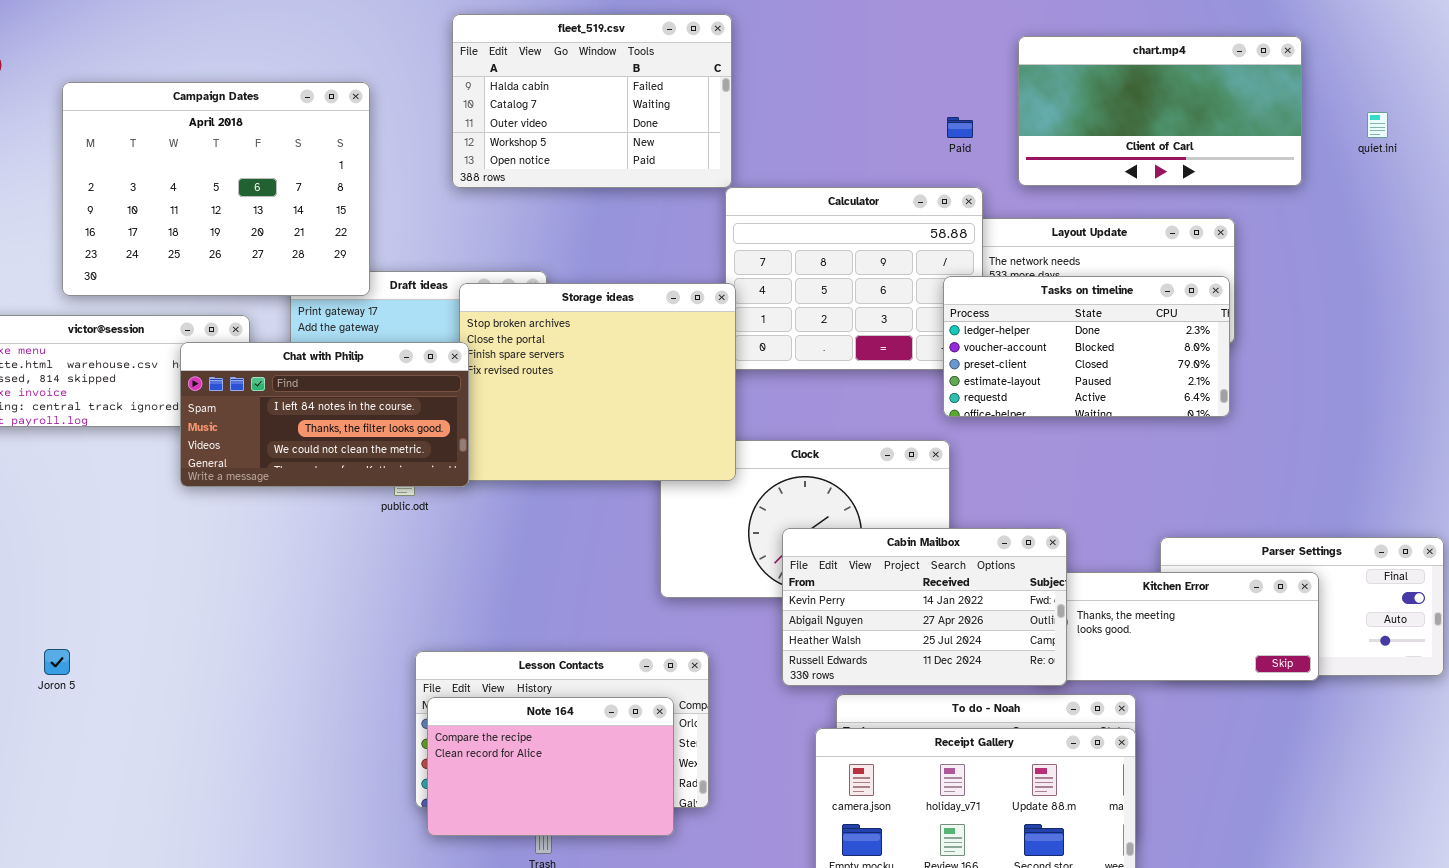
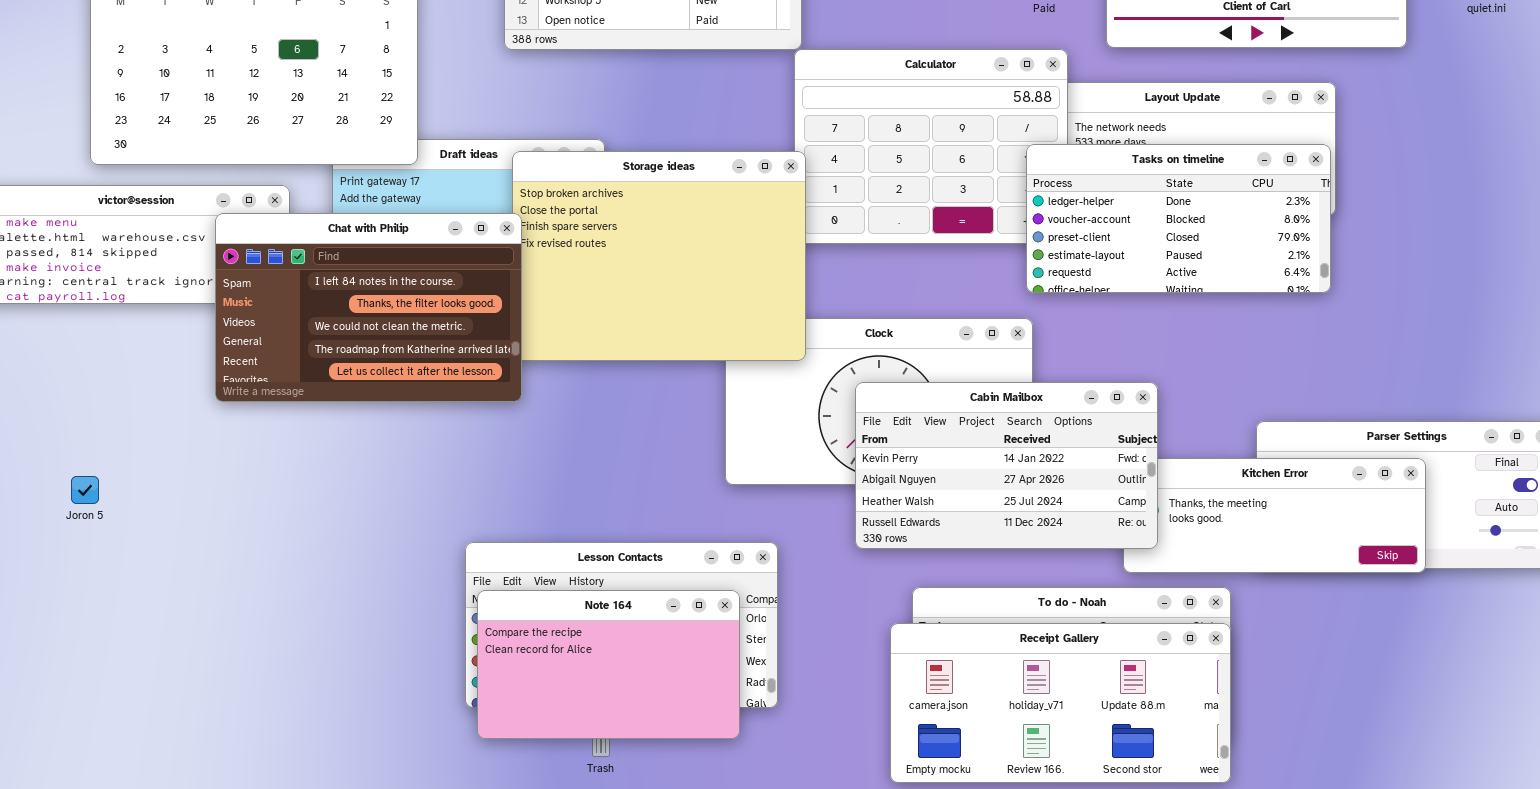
Chat with Philip: [180,342,469,487] -> [215,213,522,402], resized
Cabin Mailbox: [782,528,1067,686] -> [855,382,1158,549], moved
Joron 5: [44,649,70,675] -> [71,476,99,504], moved

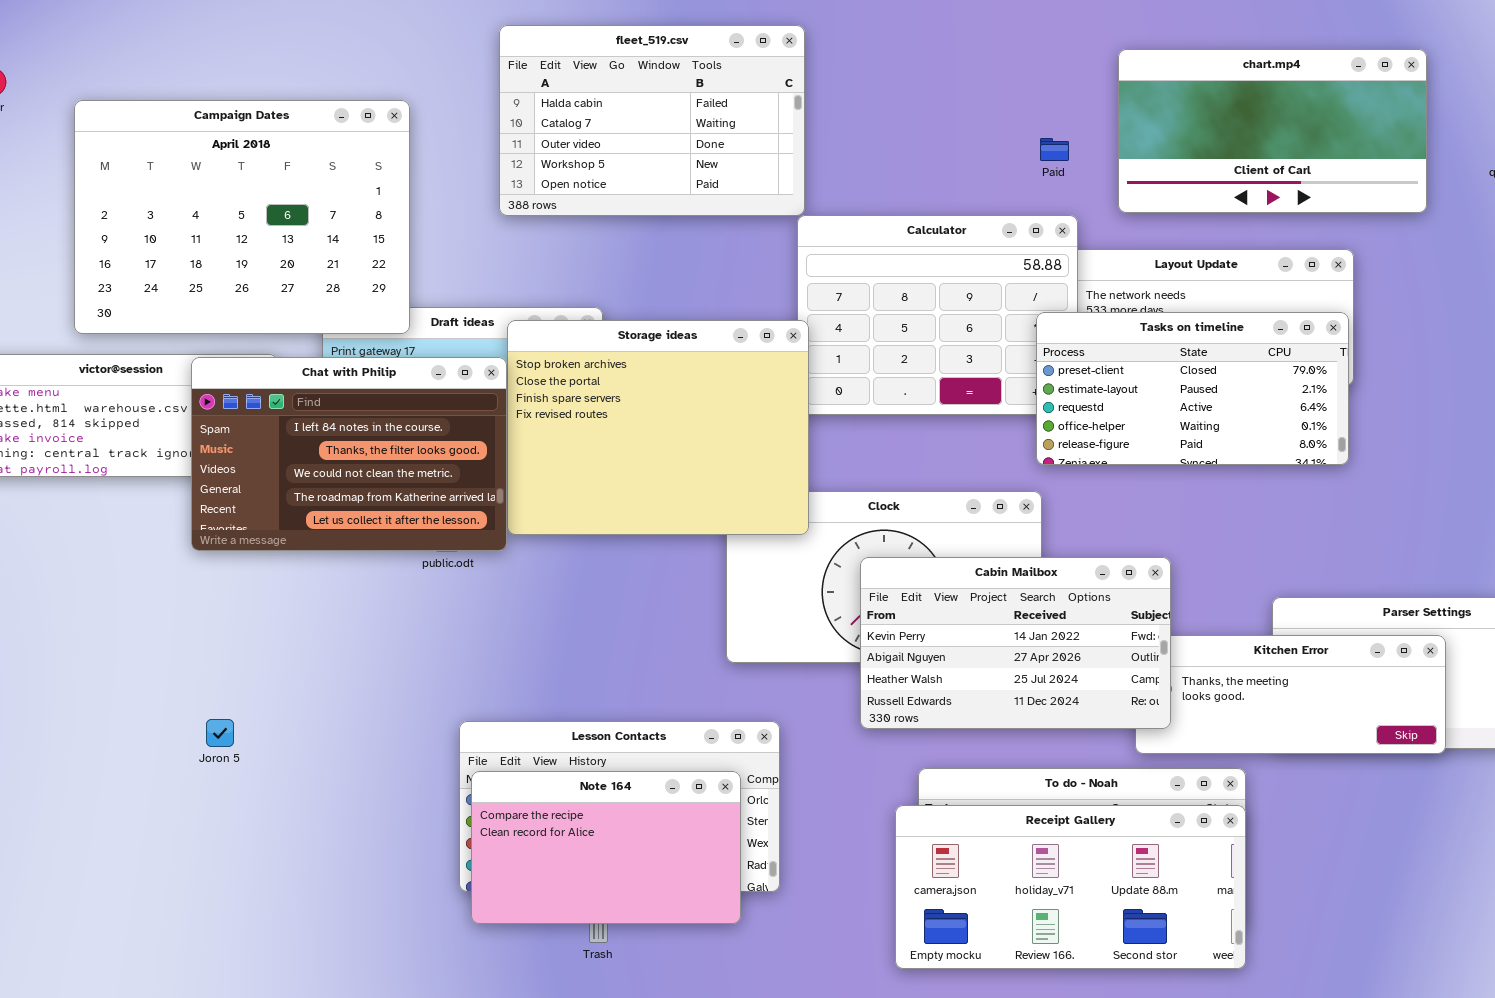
Tasks on timeline: [1026,144,1331,293] -> [1036,312,1349,465], scrolled down 2 rows
Chat with Philip: [215,213,522,402] -> [191,357,507,551], moved
Joron 5: [71,476,99,504] -> [206,719,234,747], moved

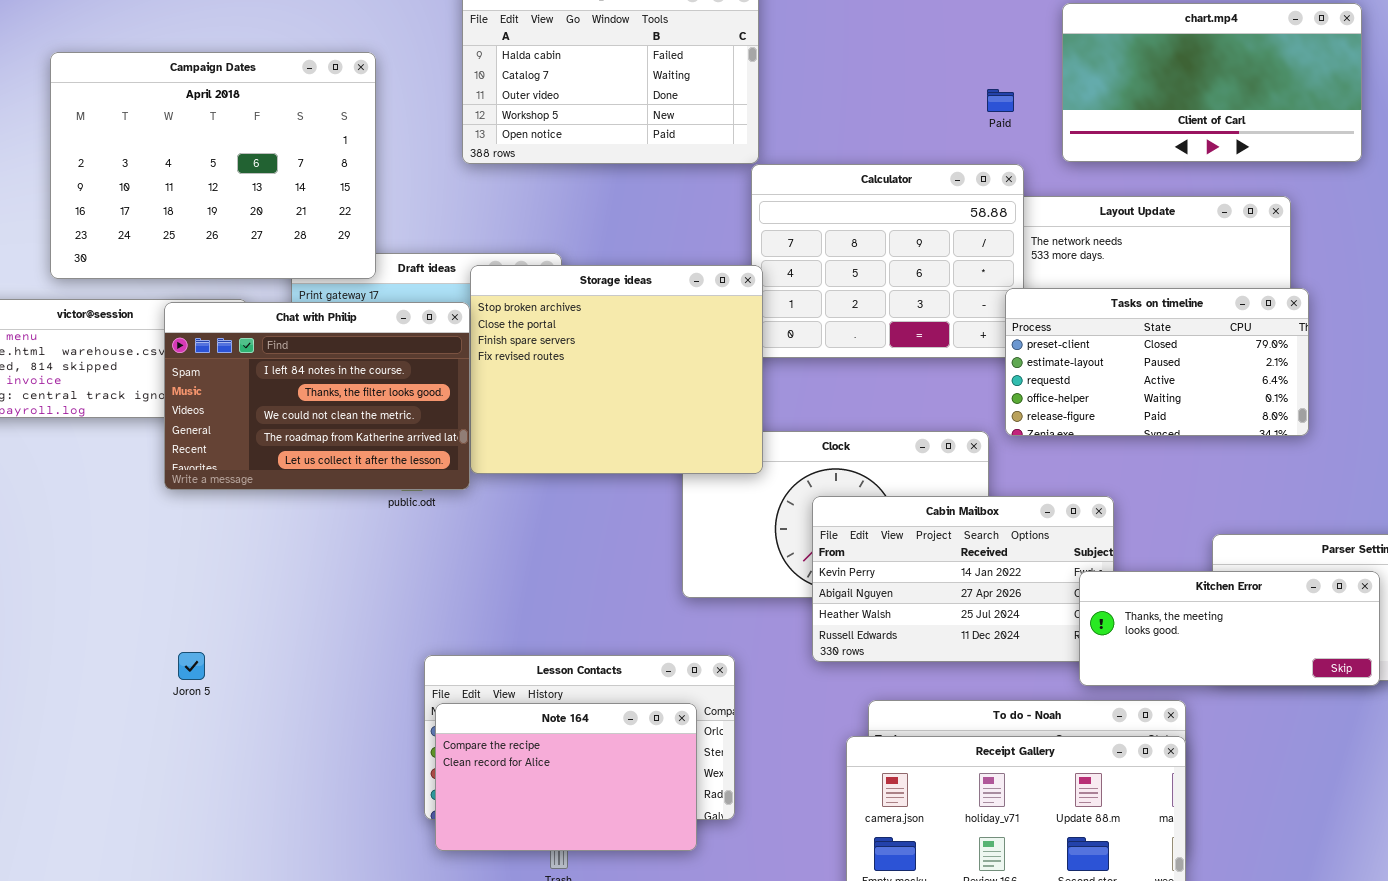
Tasks on timeline: [1036,312,1349,465] -> [1005,288,1309,436], moved
Kitchen Error: [1135,635,1446,754] -> [1079,571,1380,686], raised

